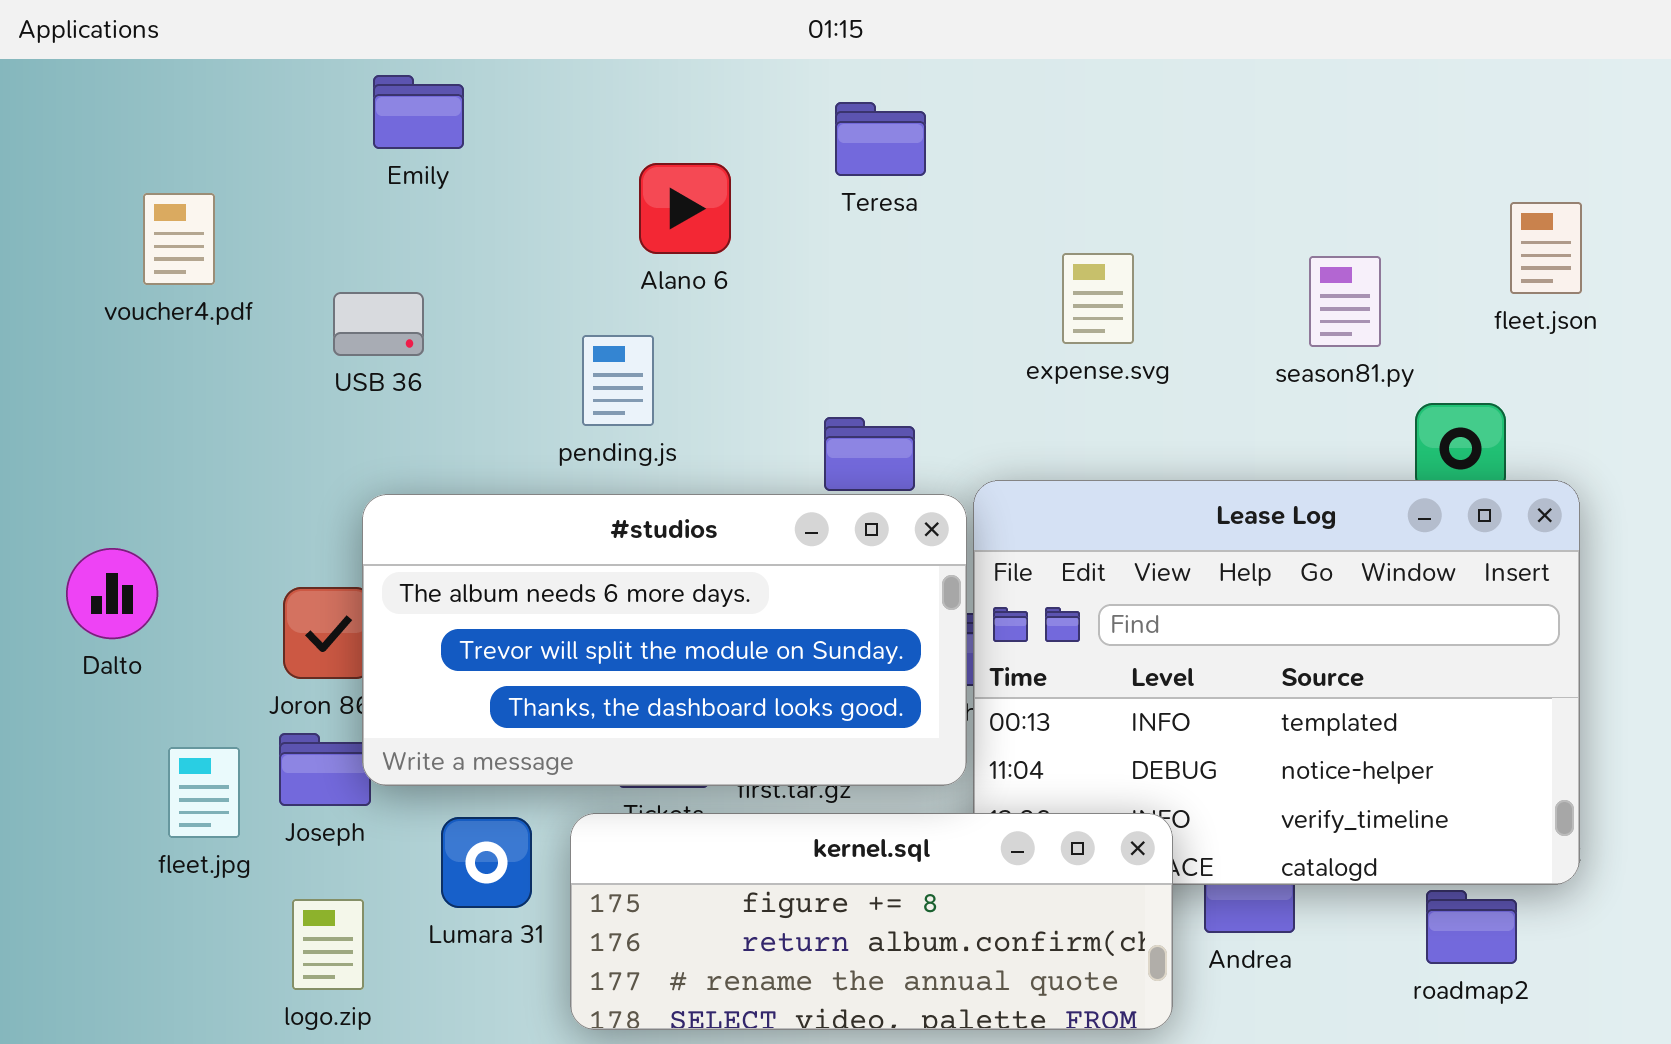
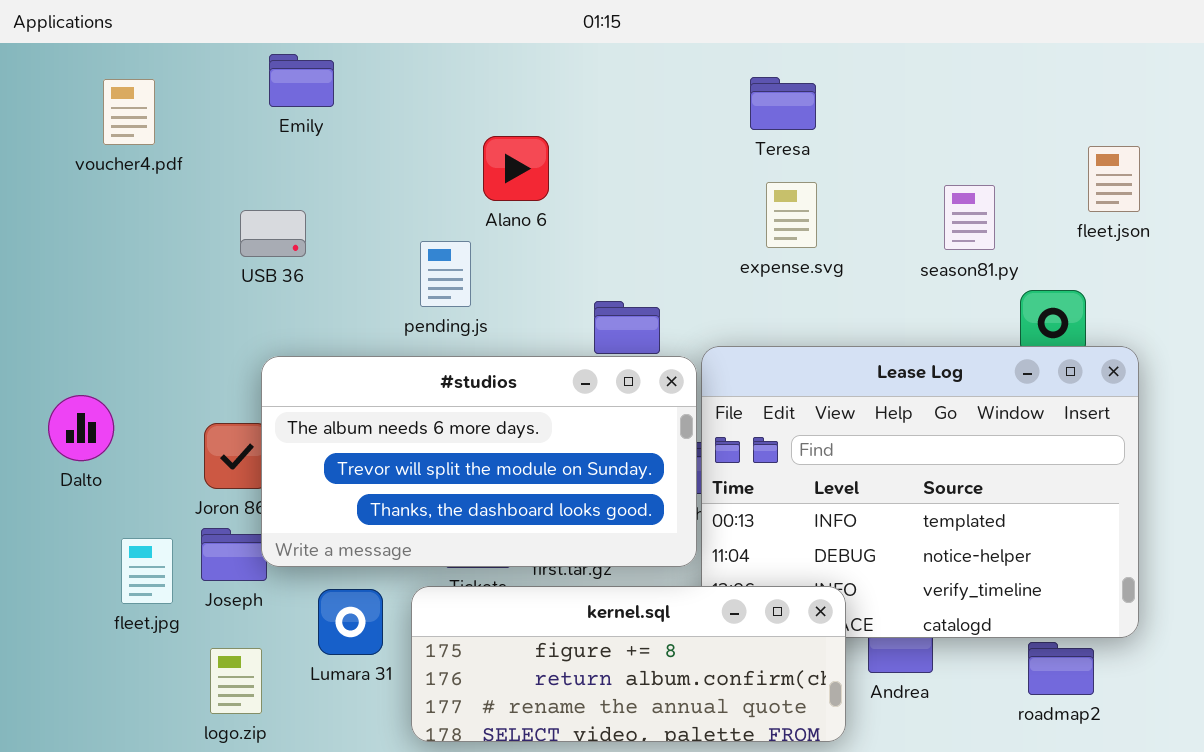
Teresa: [835,102,926,176] -> [750,77,816,130], moved
Alano 6: [639,163,731,254] -> [483,136,549,201], moved
voucher4.pdf: [143,193,215,285] -> [103,79,155,145], moved

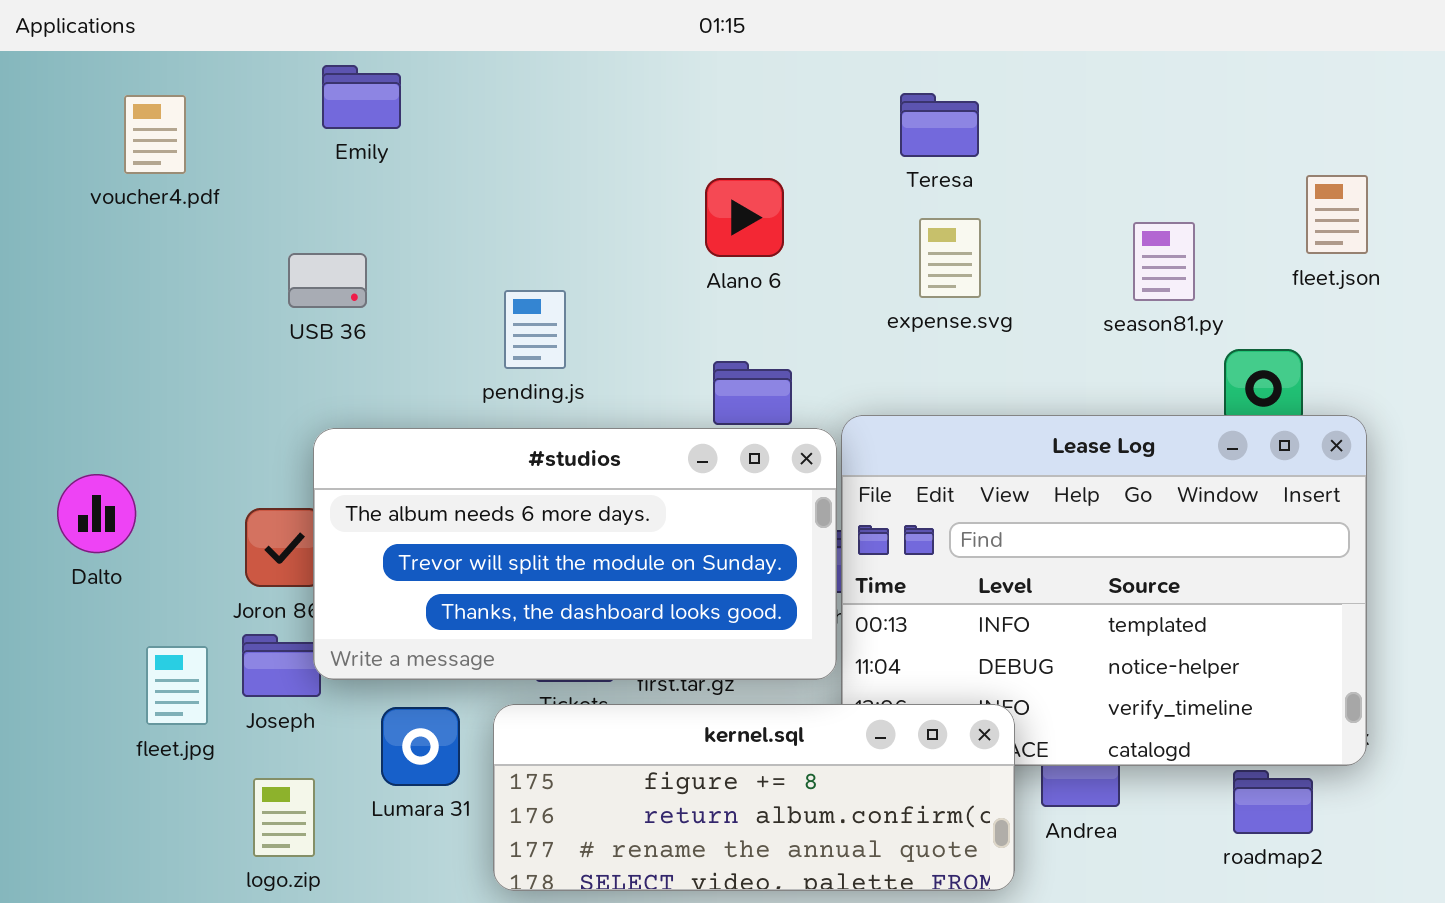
Alano 6: [483,136,549,201] -> [705,178,784,257], moved

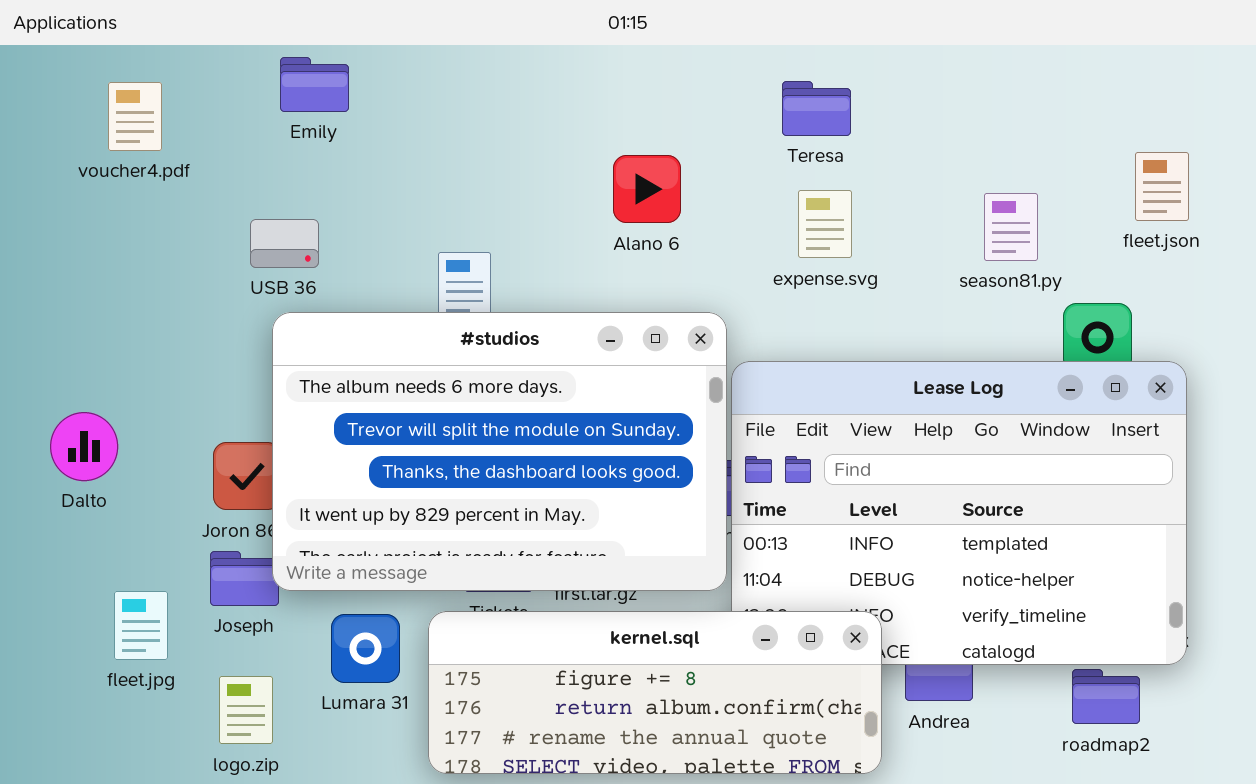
#studios: [313,428,837,680] -> [272,312,727,591], resized
fleet.jpg: [146,646,208,725] -> [114,591,168,660], moved

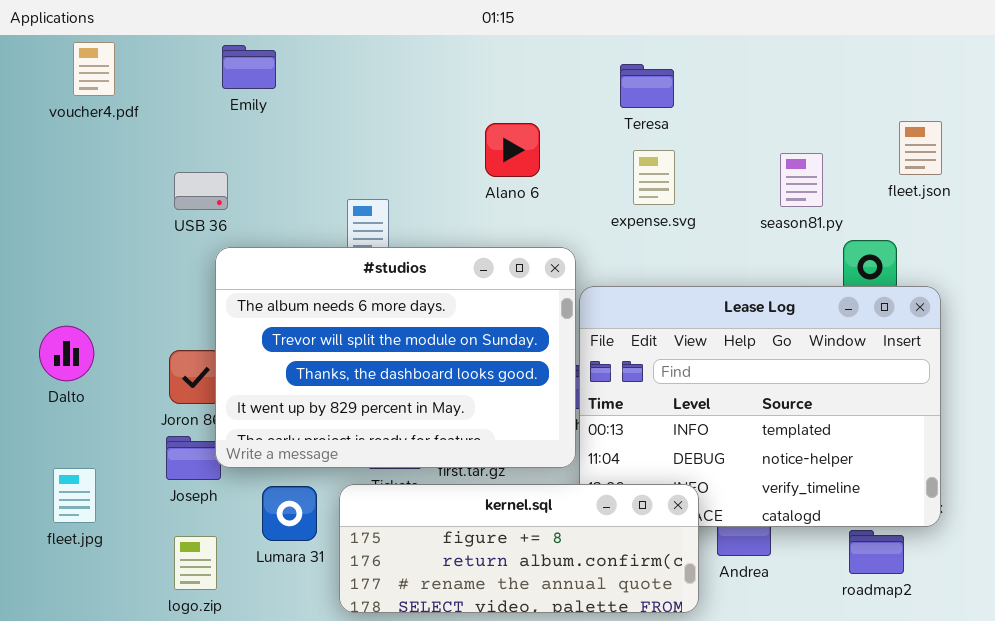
voucher4.pdf: [108,82,162,151] -> [73,42,115,96], moved
USB 36: [250,219,319,268] -> [174,172,228,210], moved
fleet.jpg: [114,591,168,660] -> [53,468,96,523], moved

